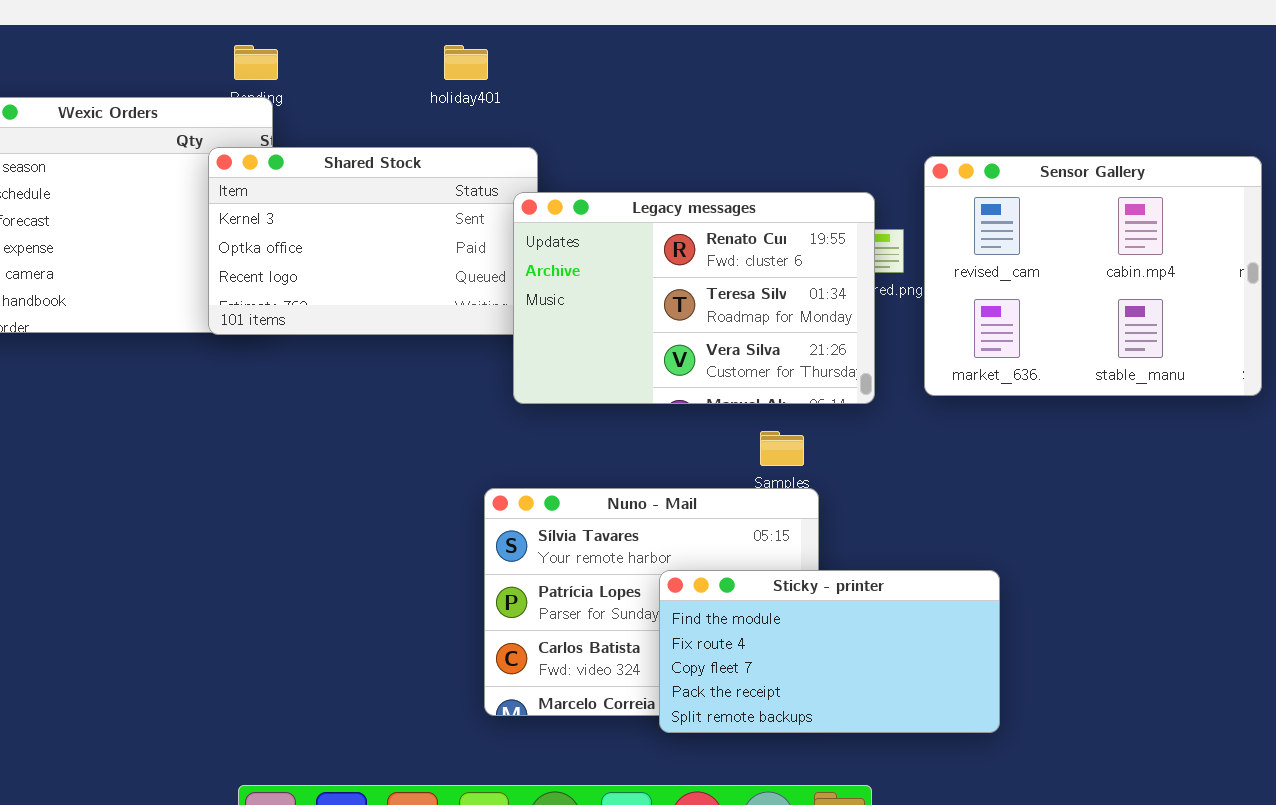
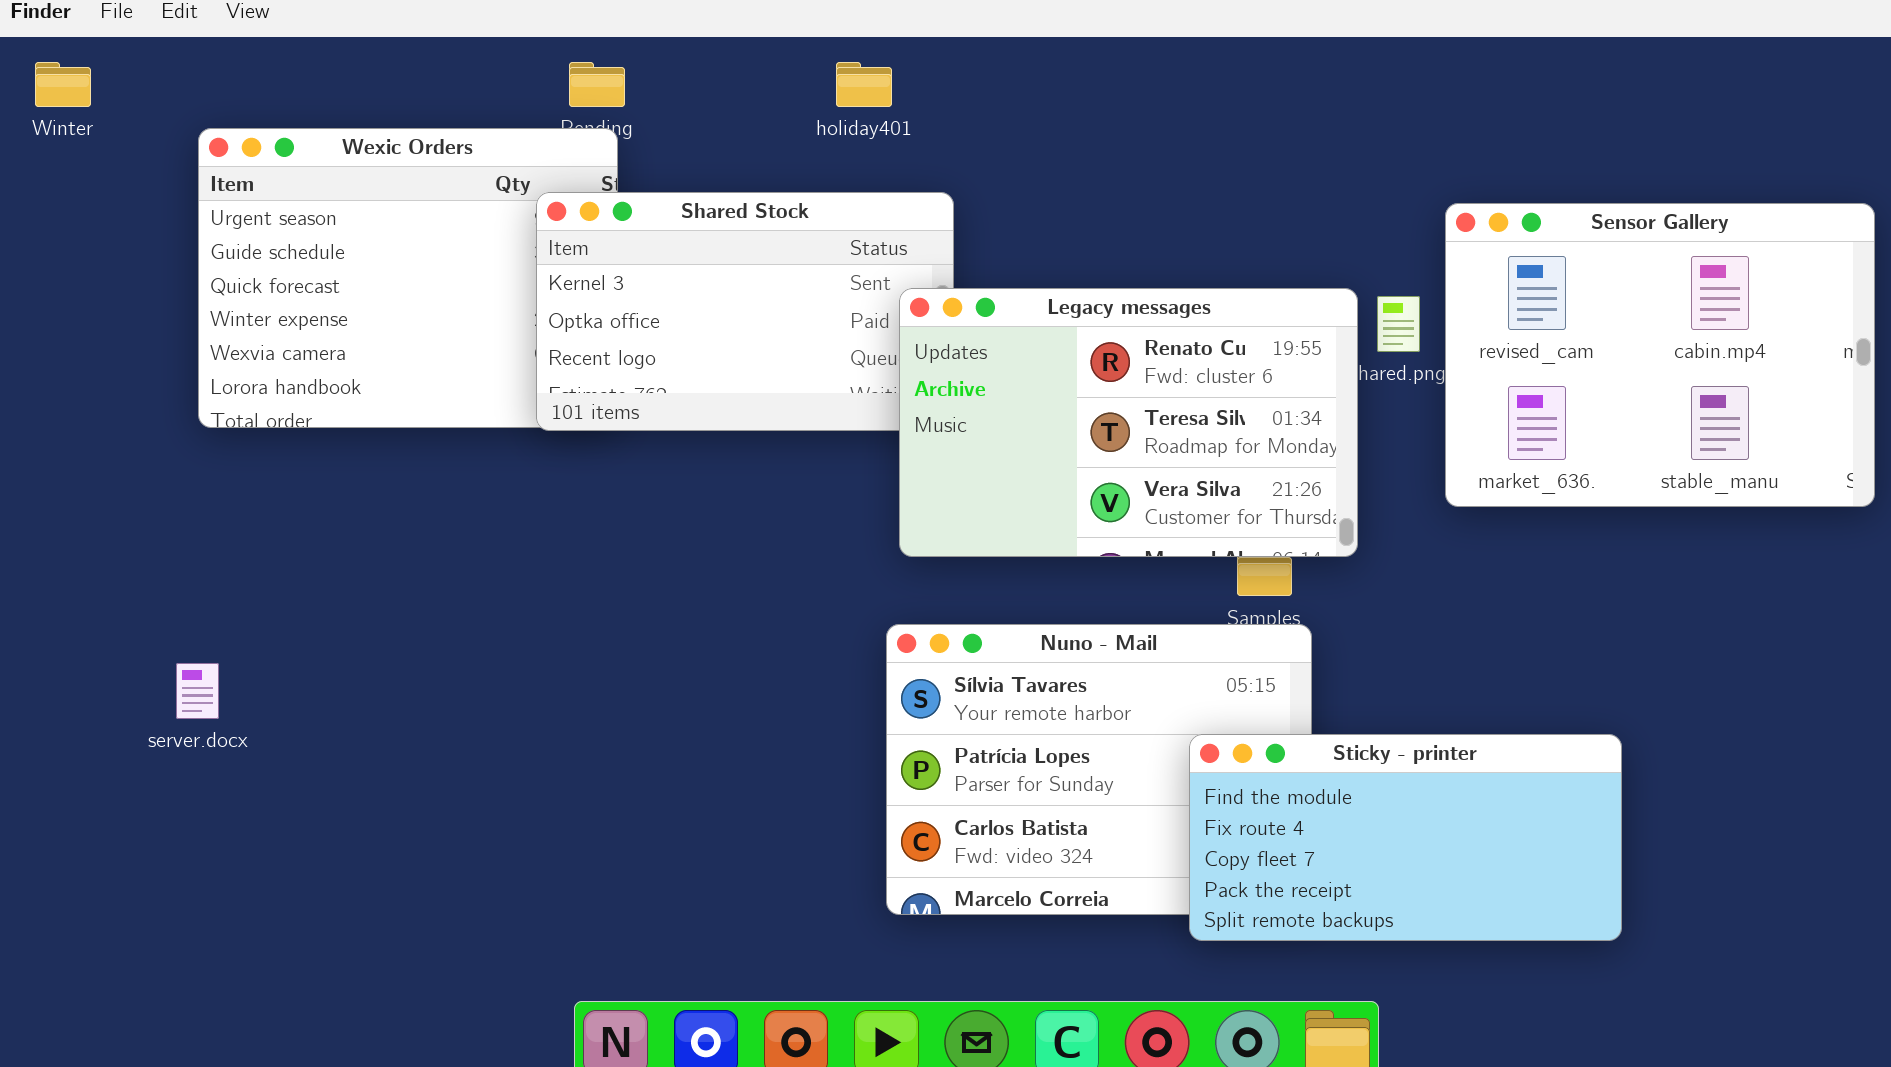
Legacy messages: [513,192,875,404] -> [899,288,1358,557], moved
Sticky - printer: [659,570,1000,733] -> [1189,734,1622,941], moved

